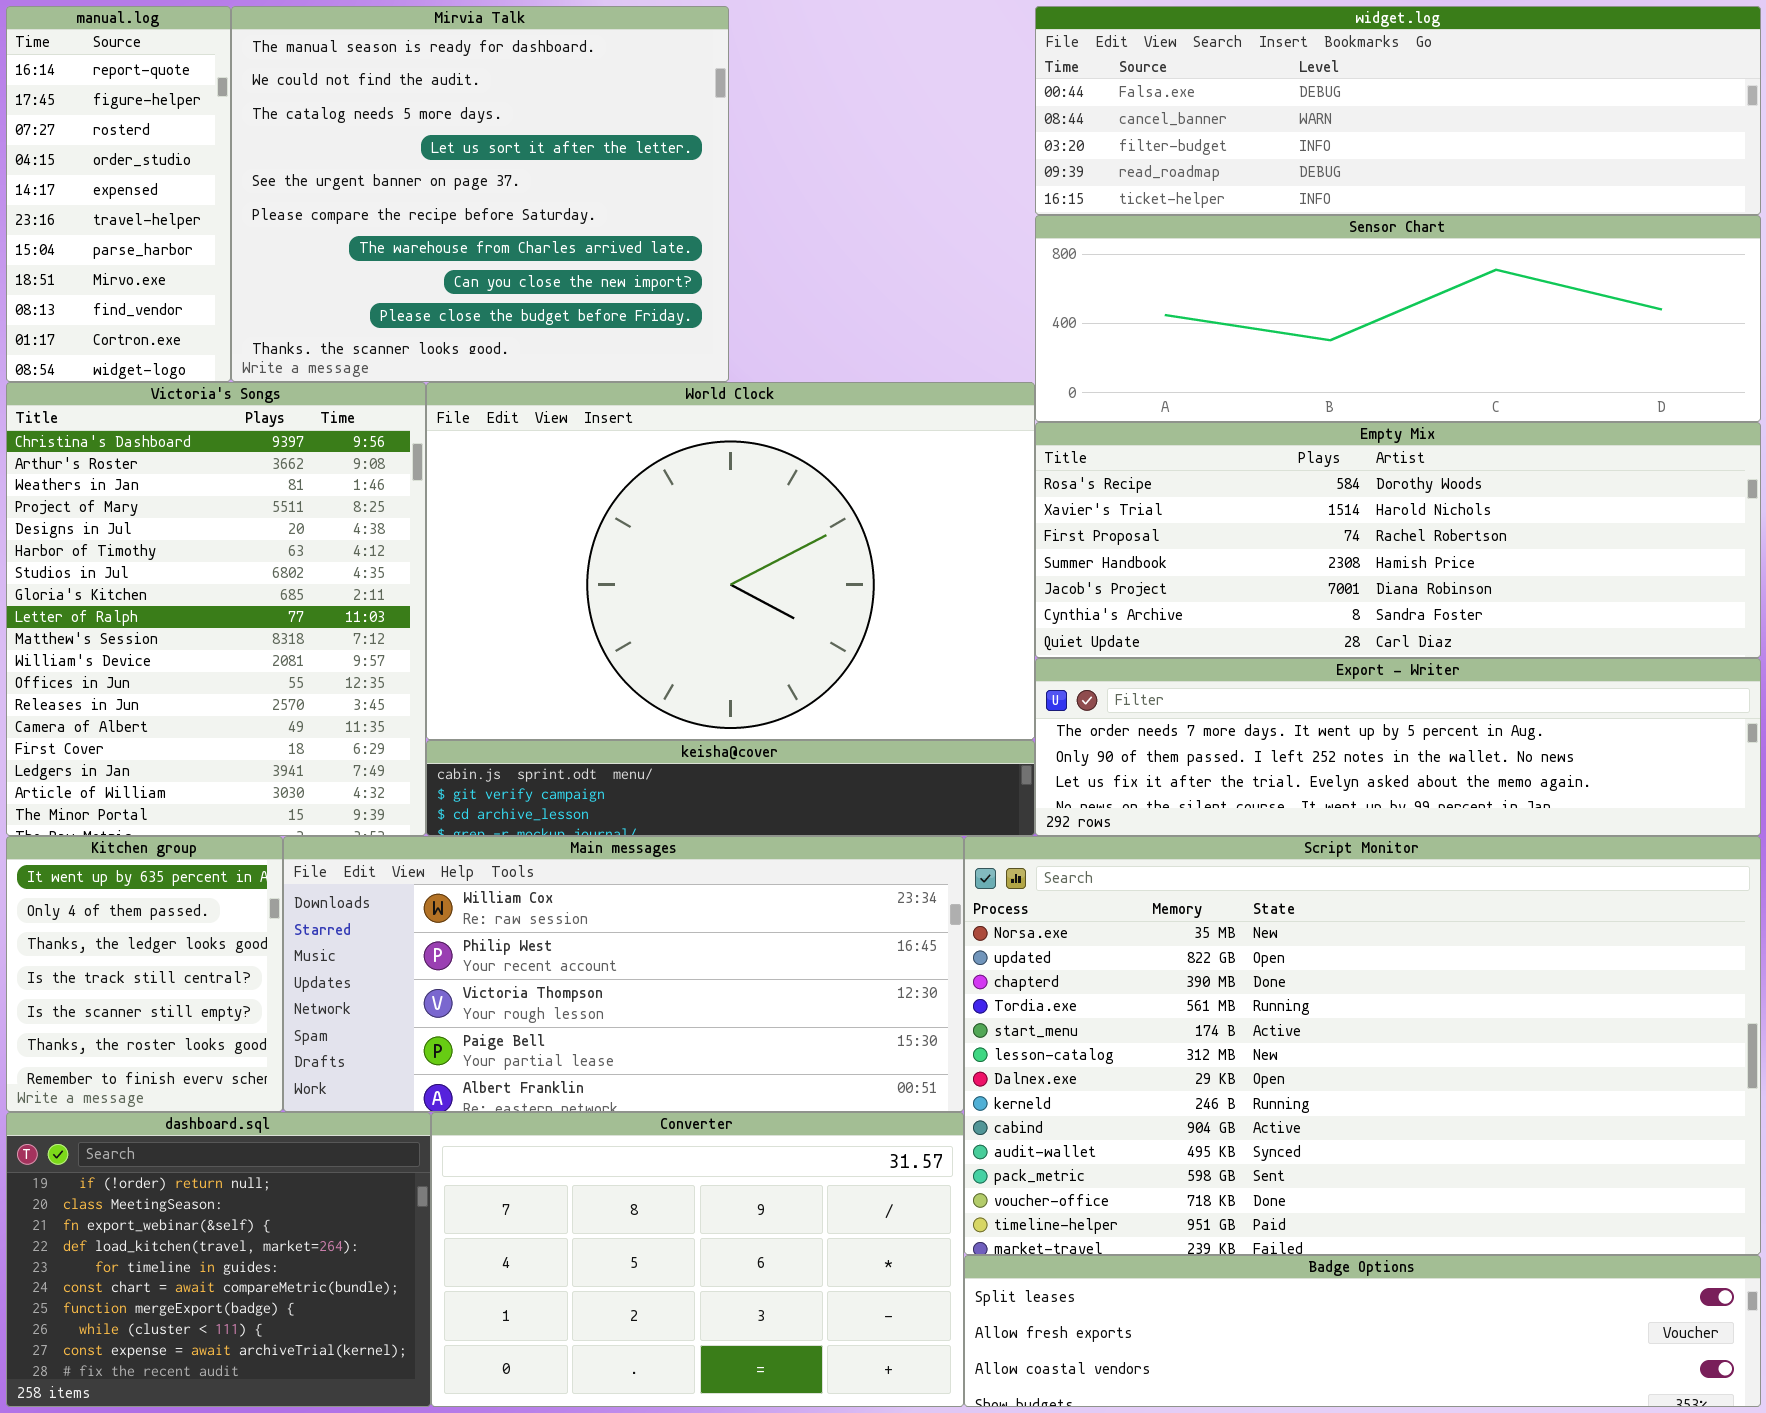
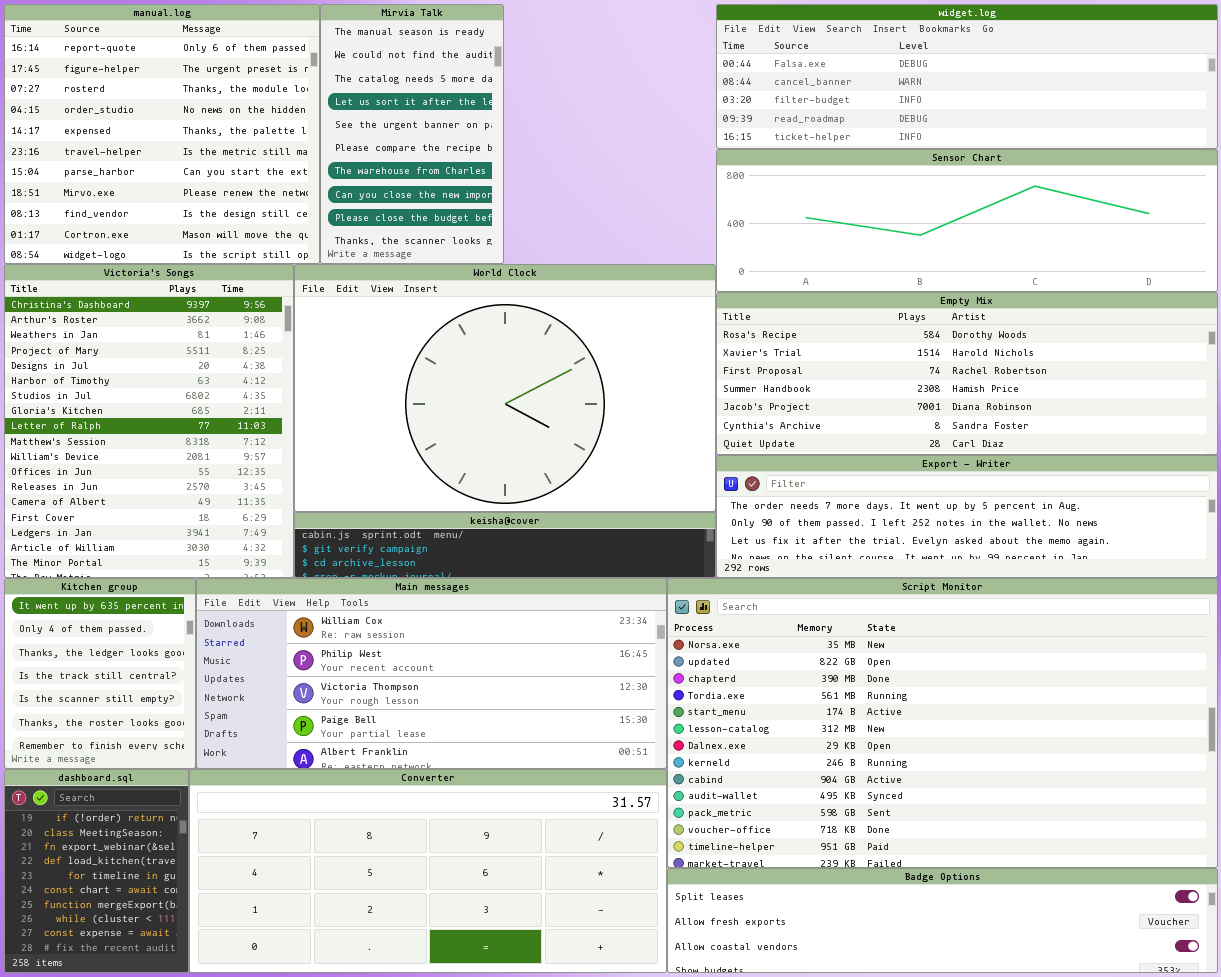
manual.log: [6,6,231,382] -> [4,4,320,264], resized
Mirvia Talk: [231,6,729,382] -> [320,4,504,264], resized
dashboard.sql: [6,1112,431,1407] -> [4,769,189,973], resized
Converter: [431,1112,964,1407] -> [189,769,667,973], resized

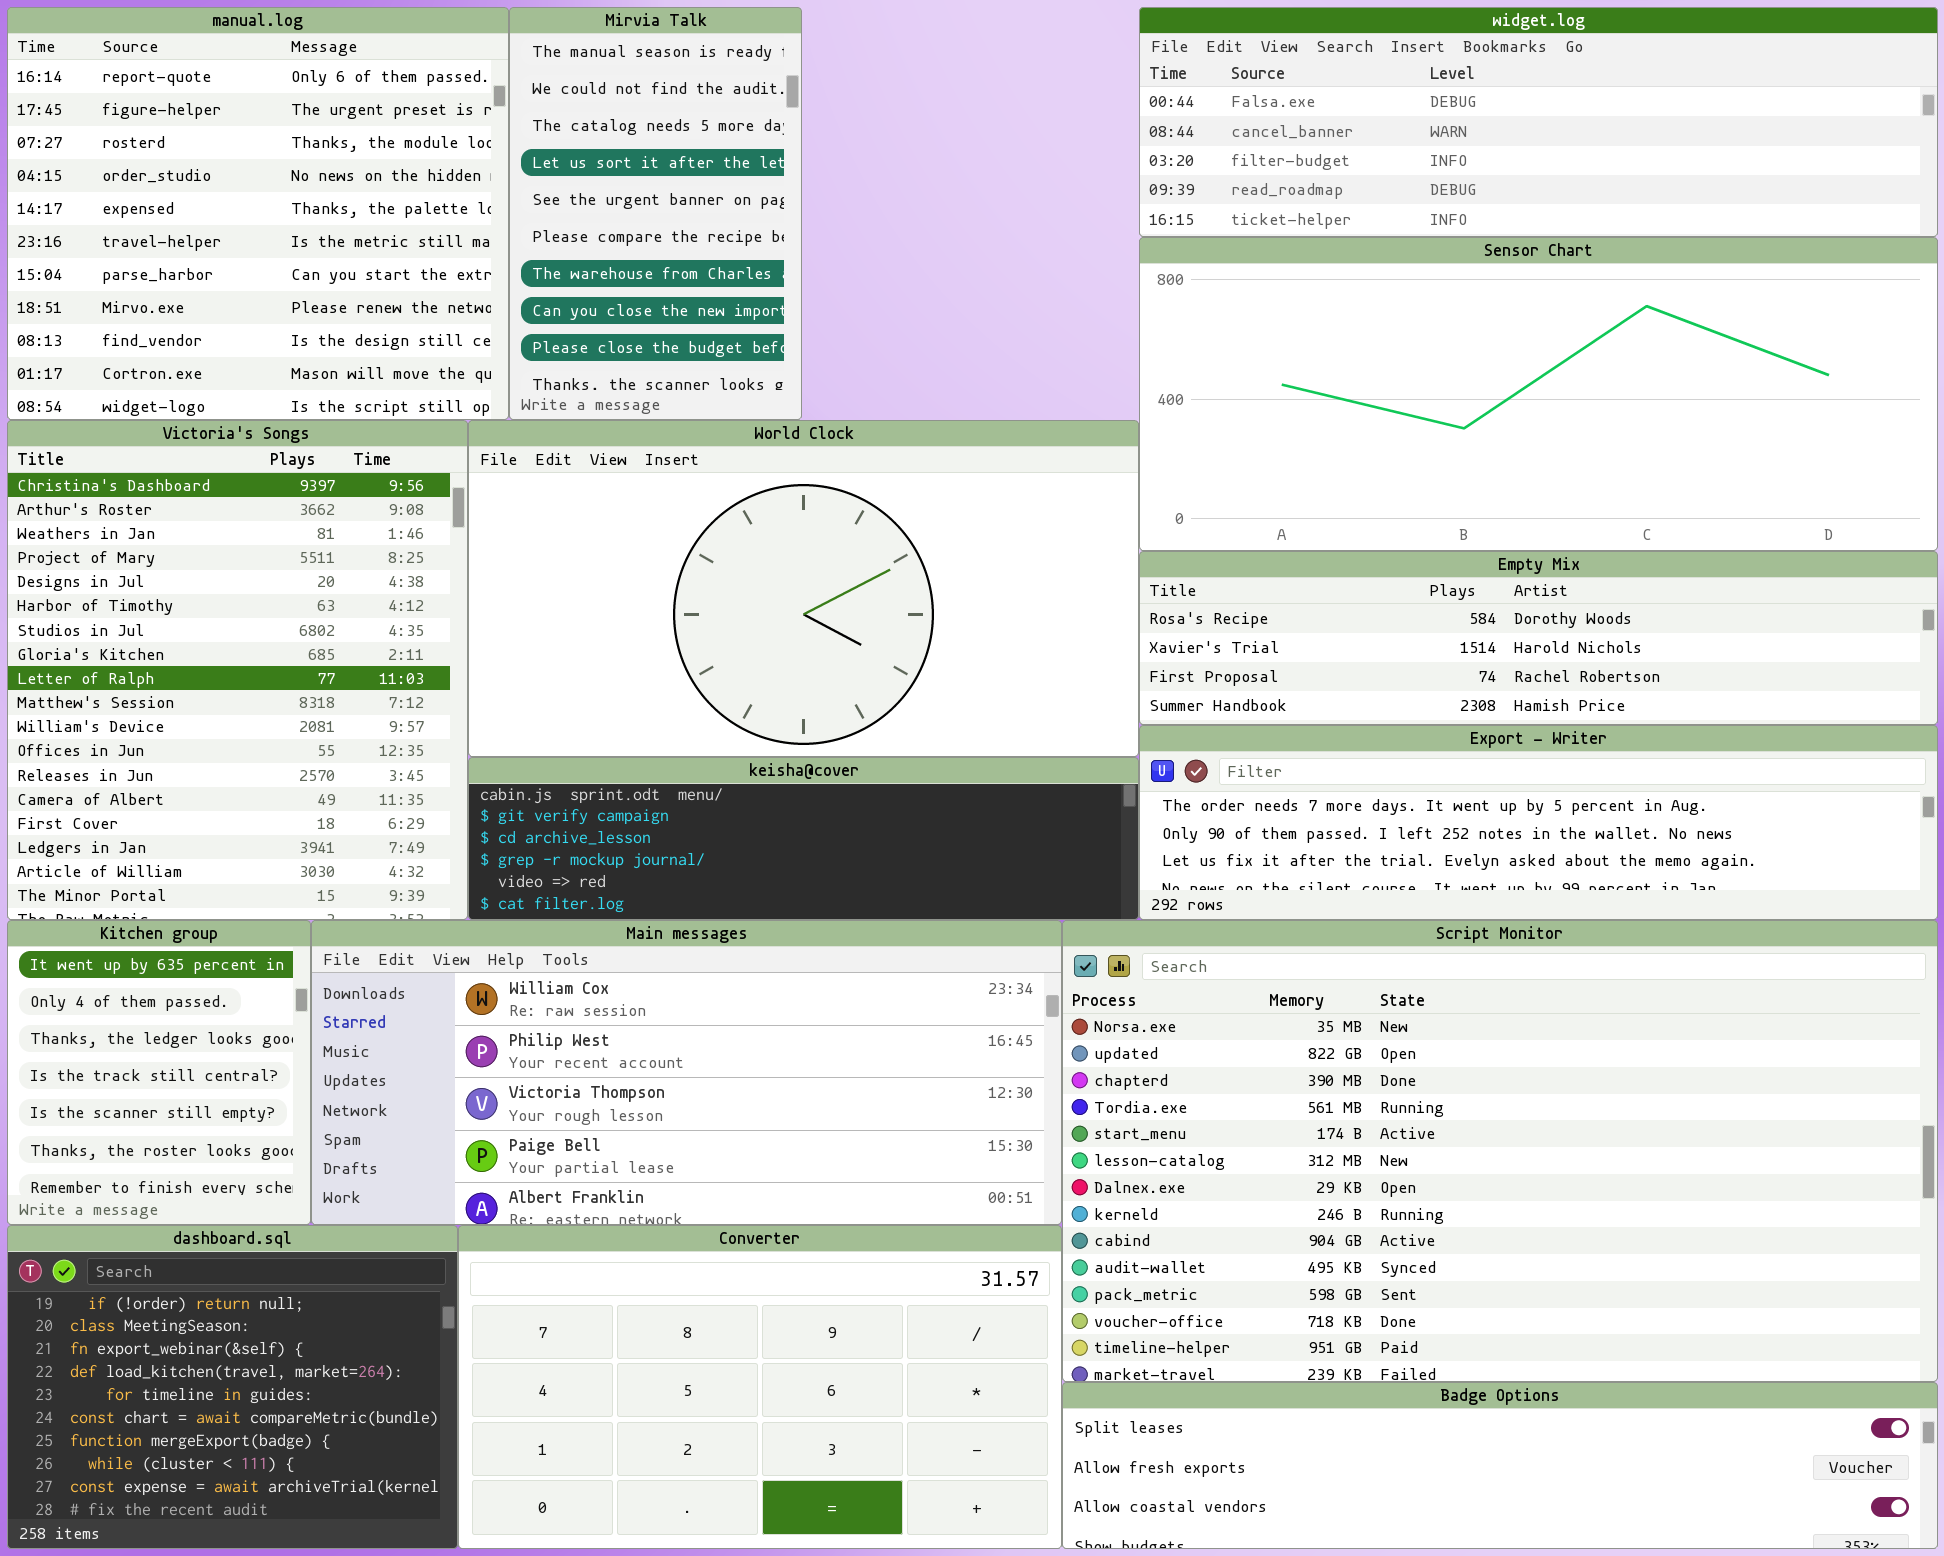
Sensor Chart: [716,149,1218,292] -> [1139,237,1938,551], resized
World Clock: [294,264,716,512] -> [468,420,1139,757], resized
Empty Mix: [716,292,1218,455] -> [1139,551,1938,725], resized
keisha@cover: [294,512,716,578] -> [468,757,1139,920], resized
dashboard.sql: [4,769,189,973] -> [7,1225,458,1549], resized
Converter: [189,769,667,973] -> [458,1225,1062,1549], resized

